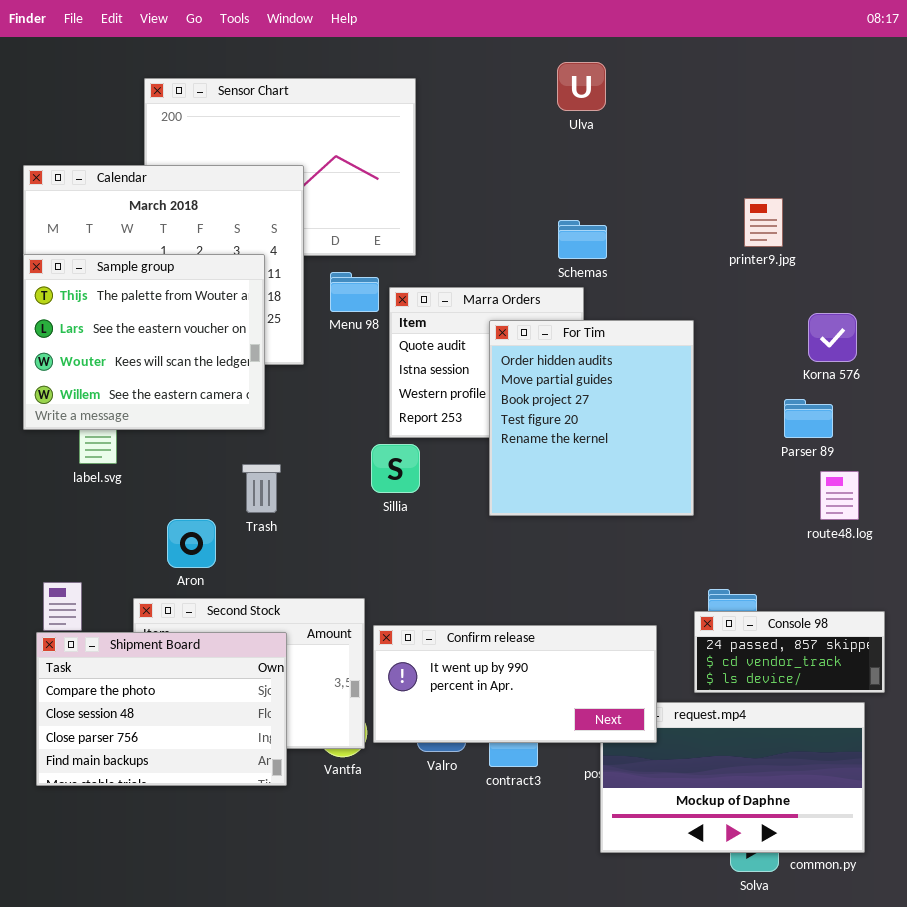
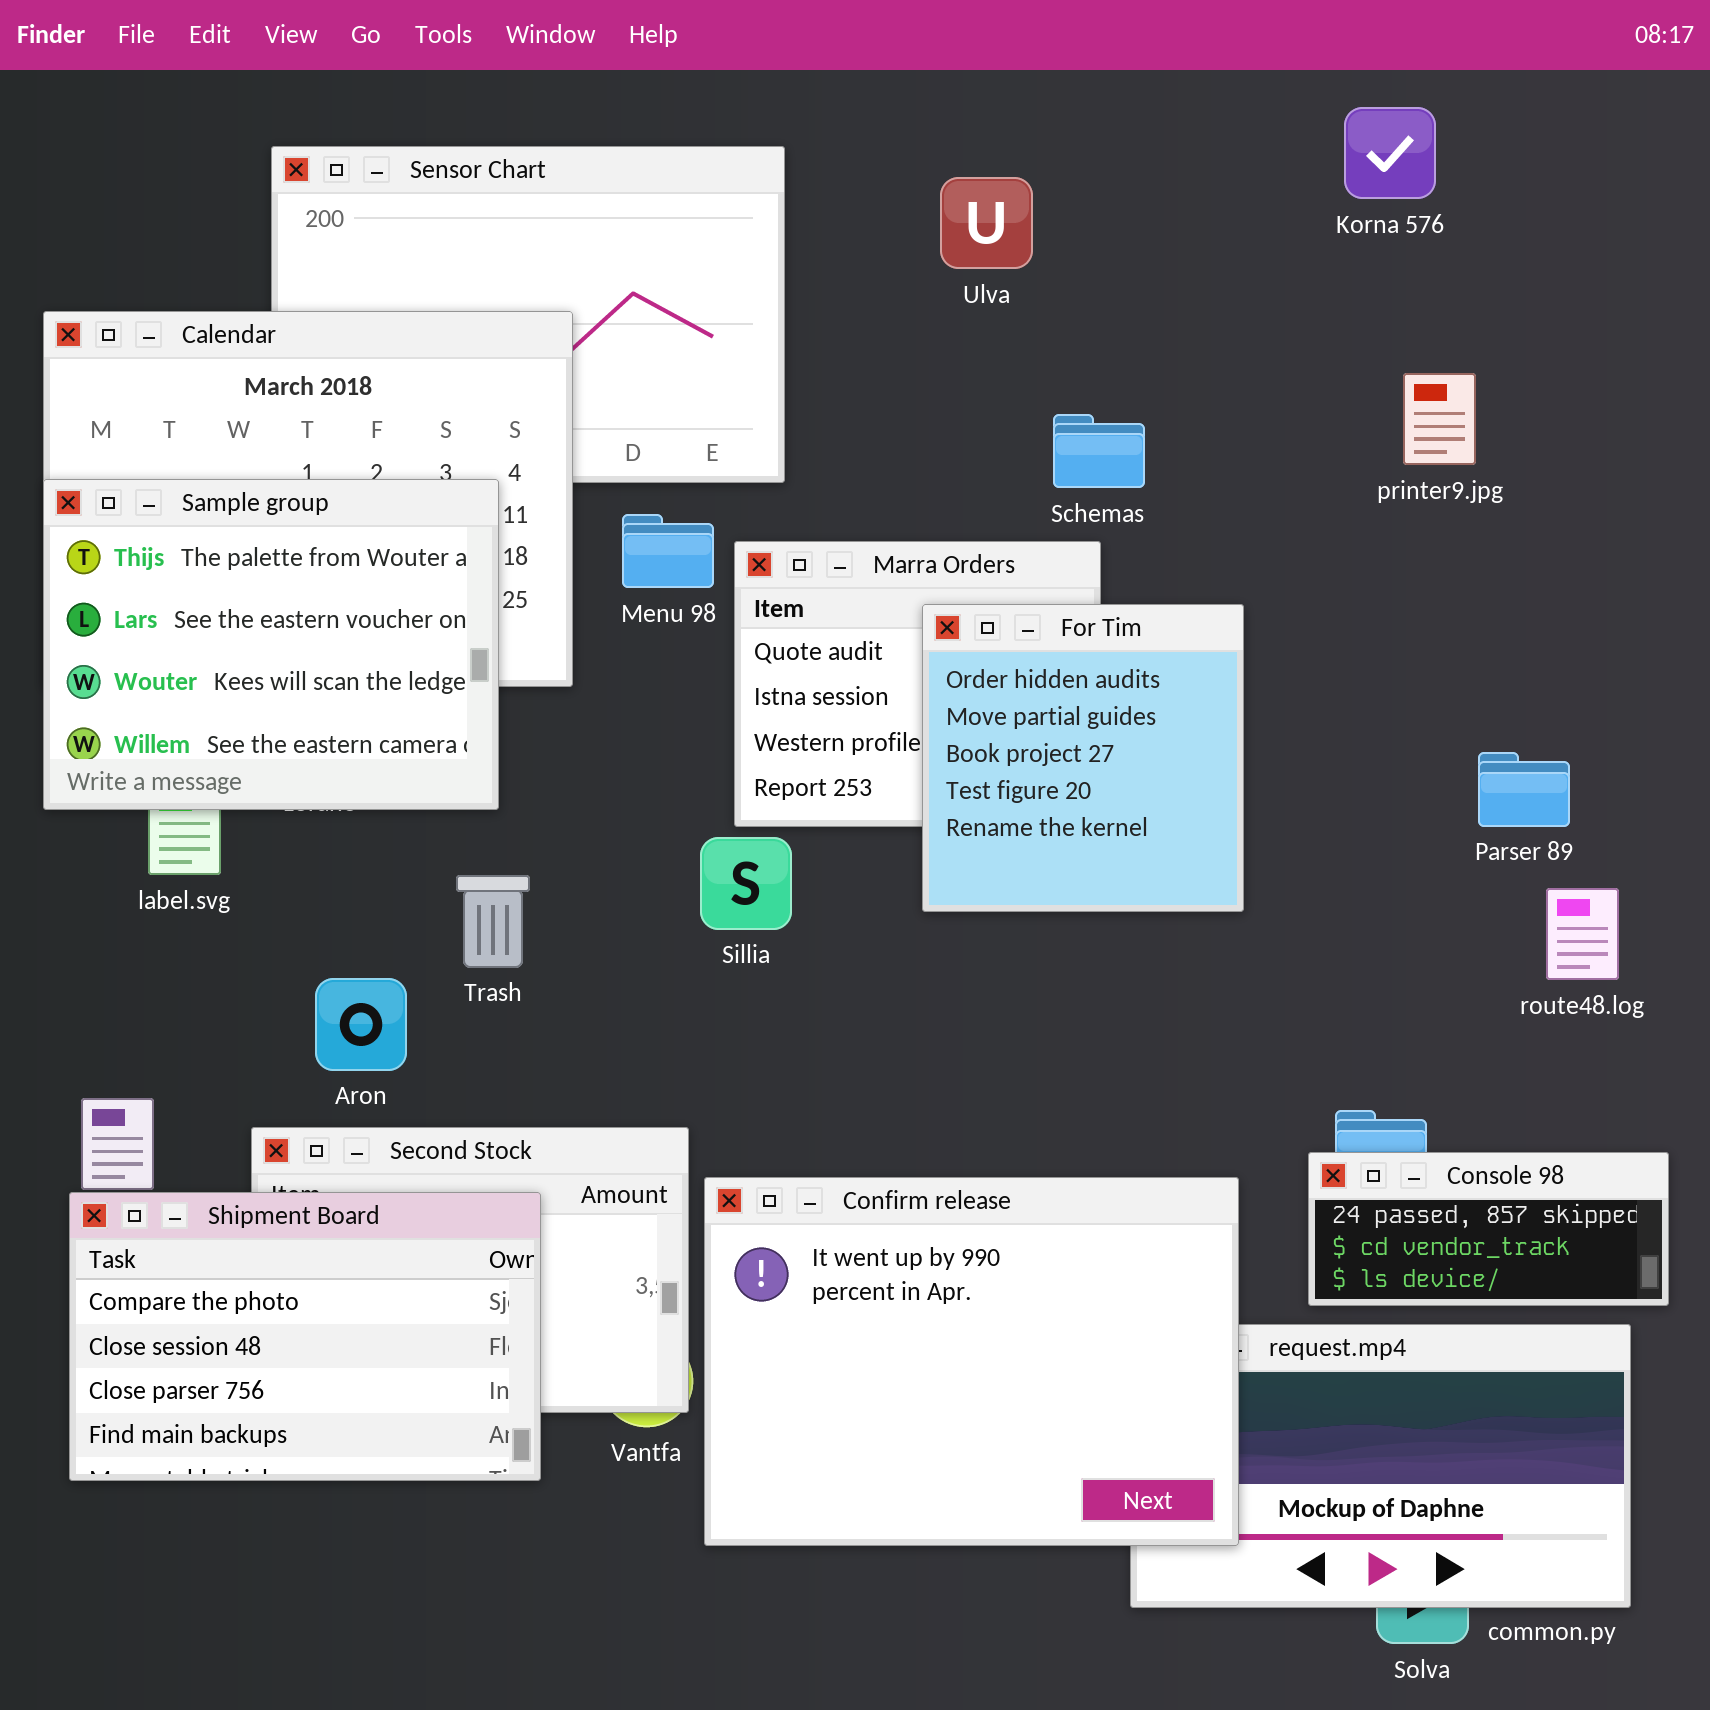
Ulva: [557,62,606,111] -> [940,177,1033,269], moved
Korna 576: [808,313,857,362] -> [1344,107,1436,199], moved
For Tim: [489,320,694,516] -> [922,604,1244,912], resized
Confirm release: [373,625,657,743] -> [704,1177,1239,1546], resized

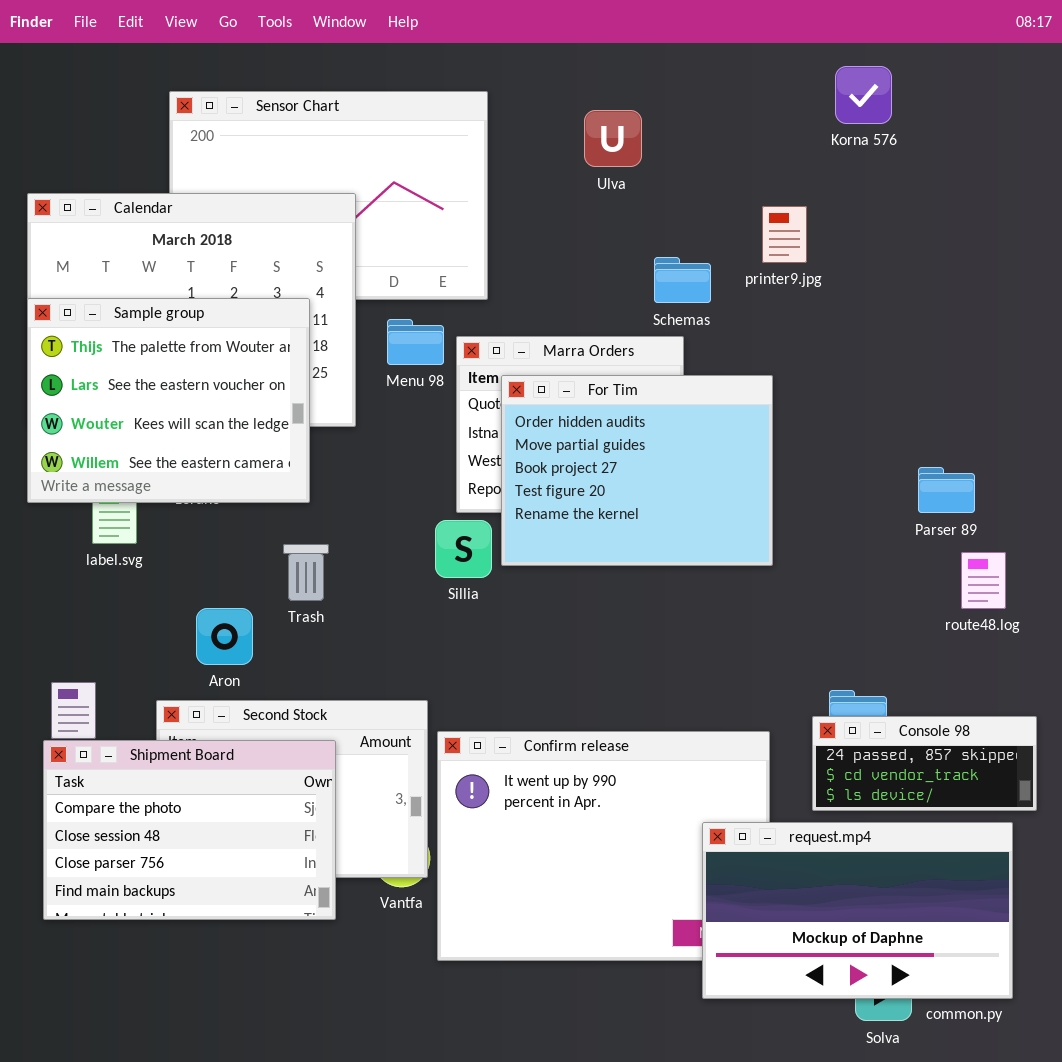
printer9.jpg: [1403,373,1476,465] -> [762,206,807,263], moved
For Tim: [922,604,1244,912] -> [501,375,773,566], resized
request.mp4: [1130,1324,1631,1608] -> [702,822,1013,999], raised

